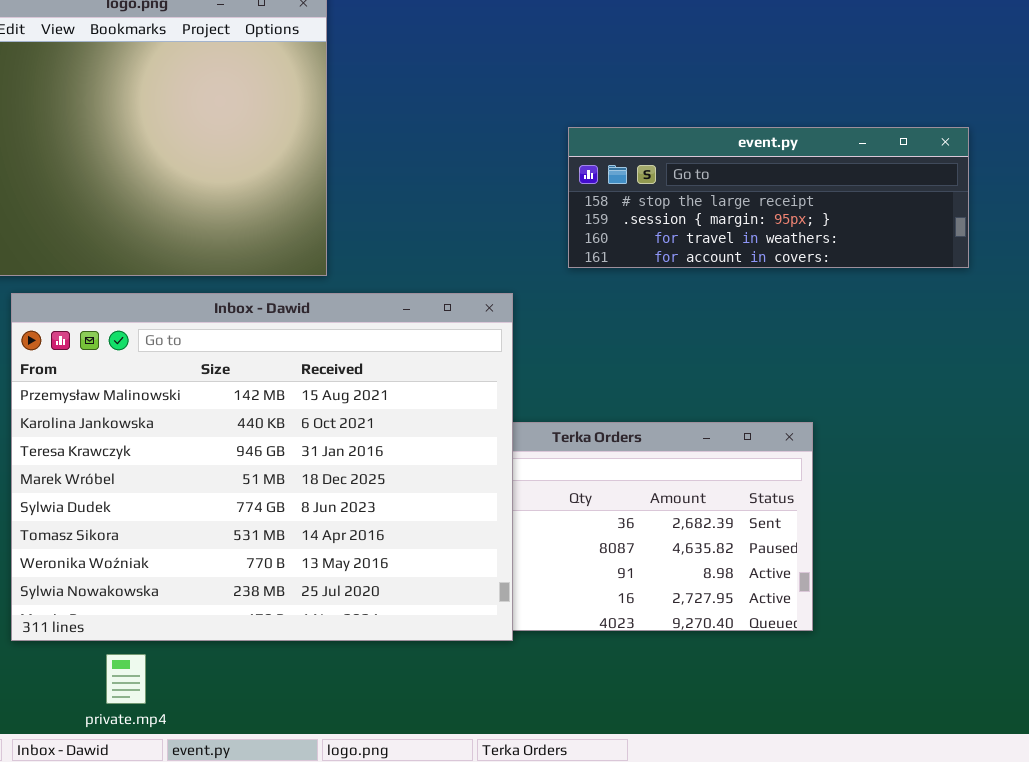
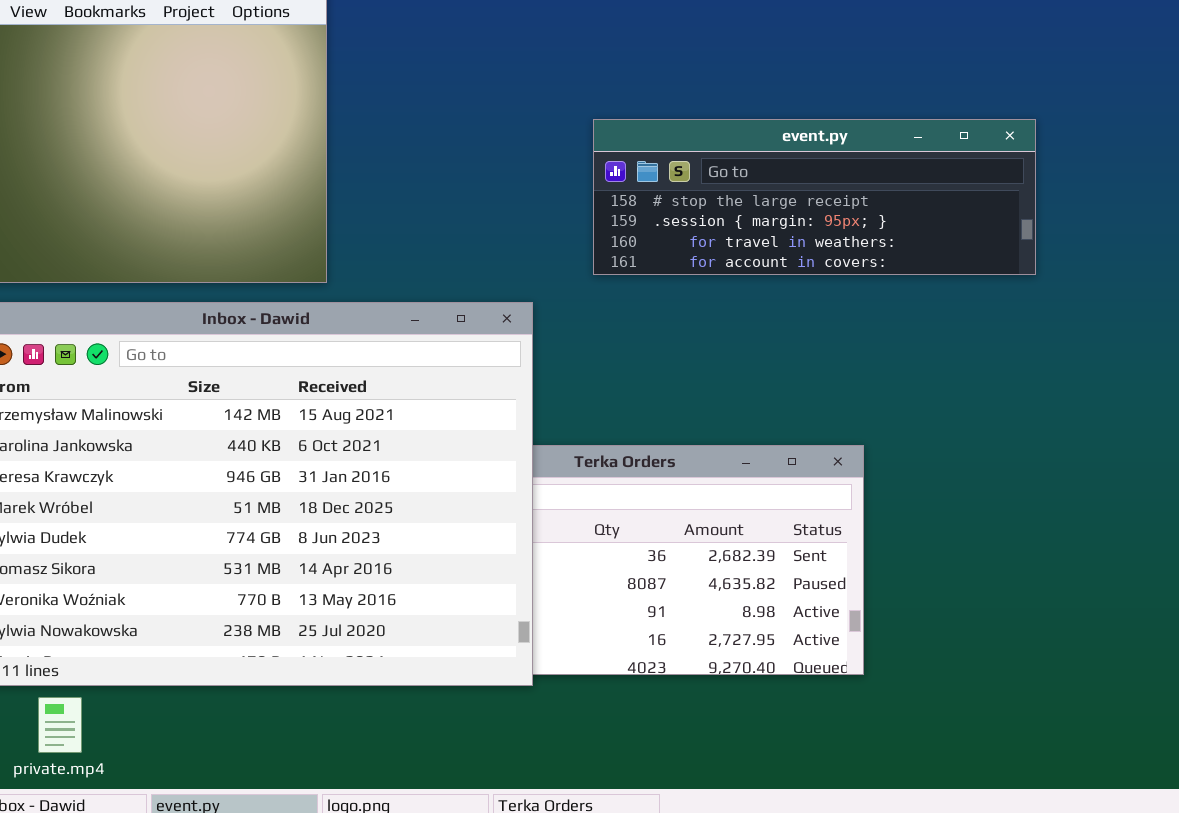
private.mp4: [106,654,146,704] -> [38,697,82,753], moved

